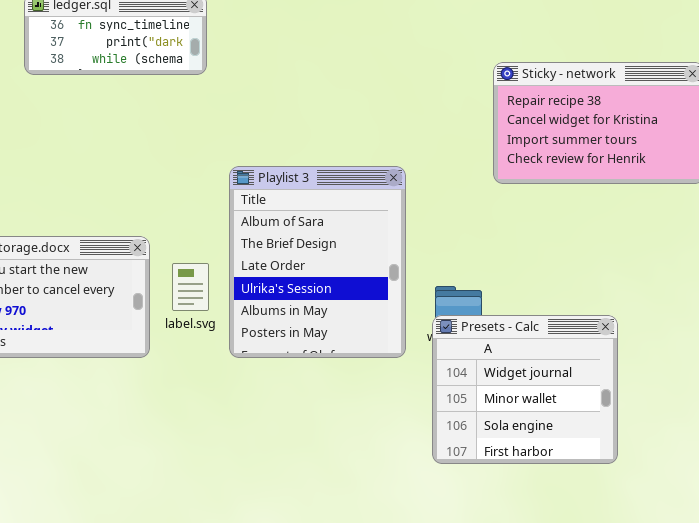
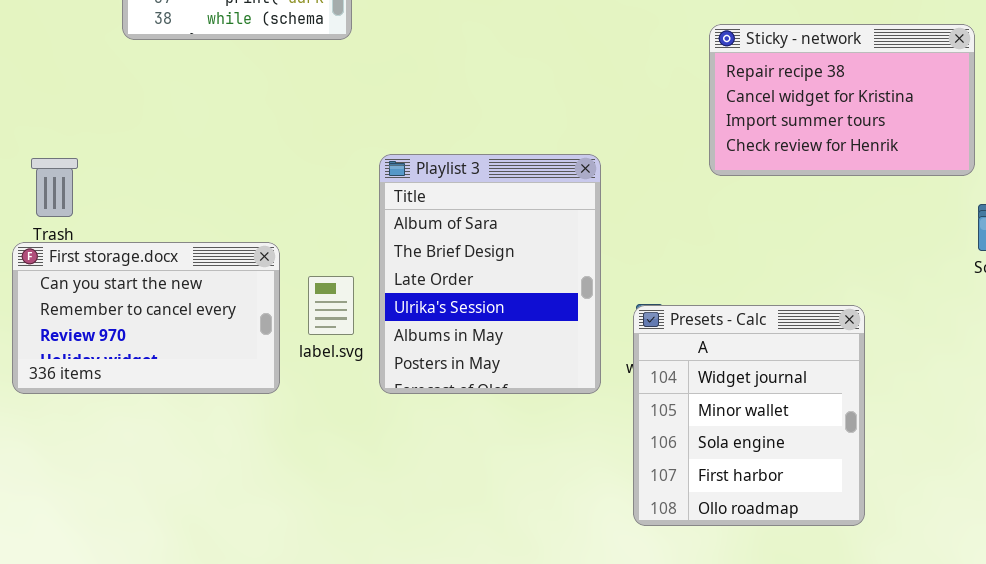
Presets - Calc: [432,315,618,464] -> [633,305,865,526], resized

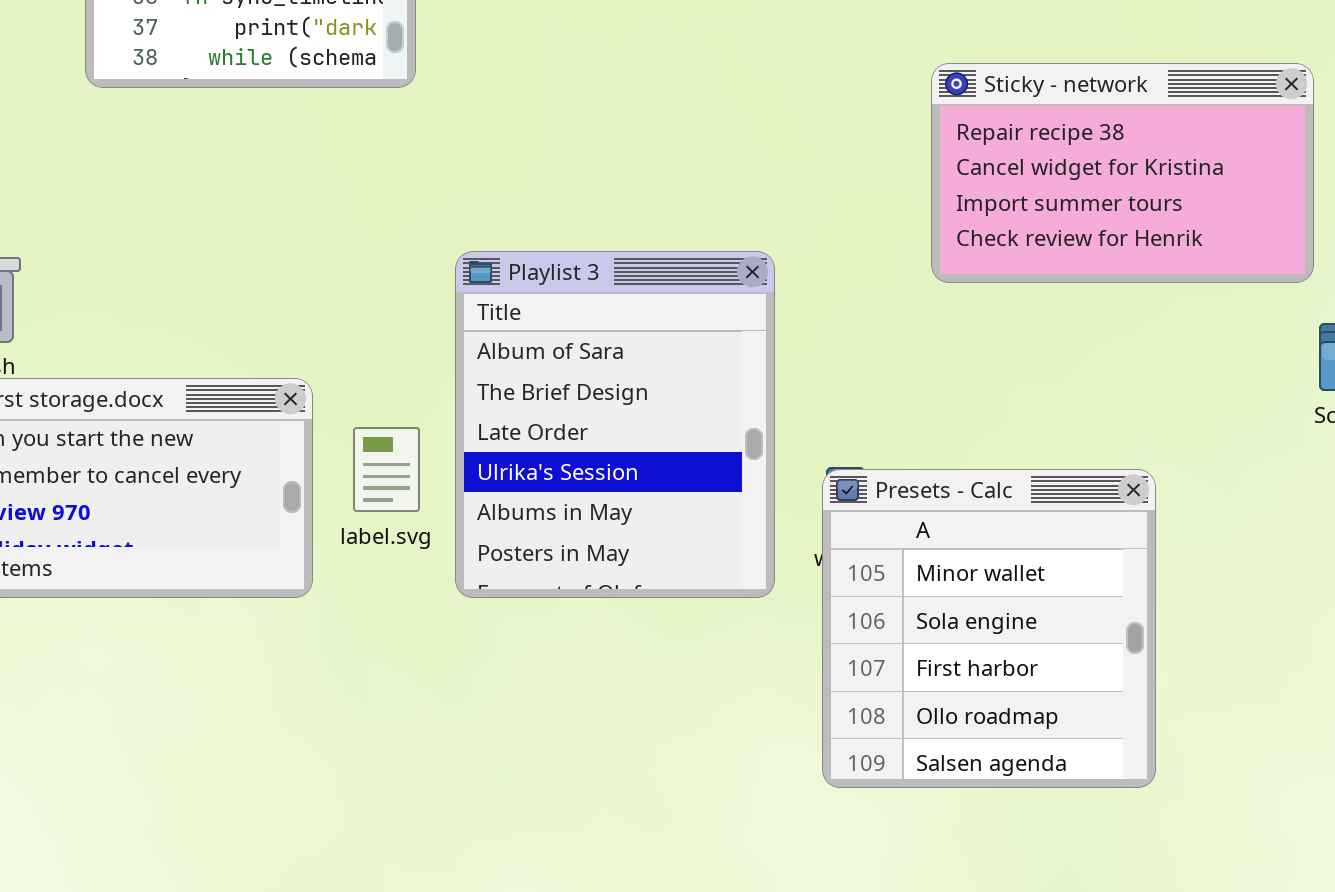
Presets - Calc: [633,305,865,526] -> [822,469,1156,788], scrolled down 1 row

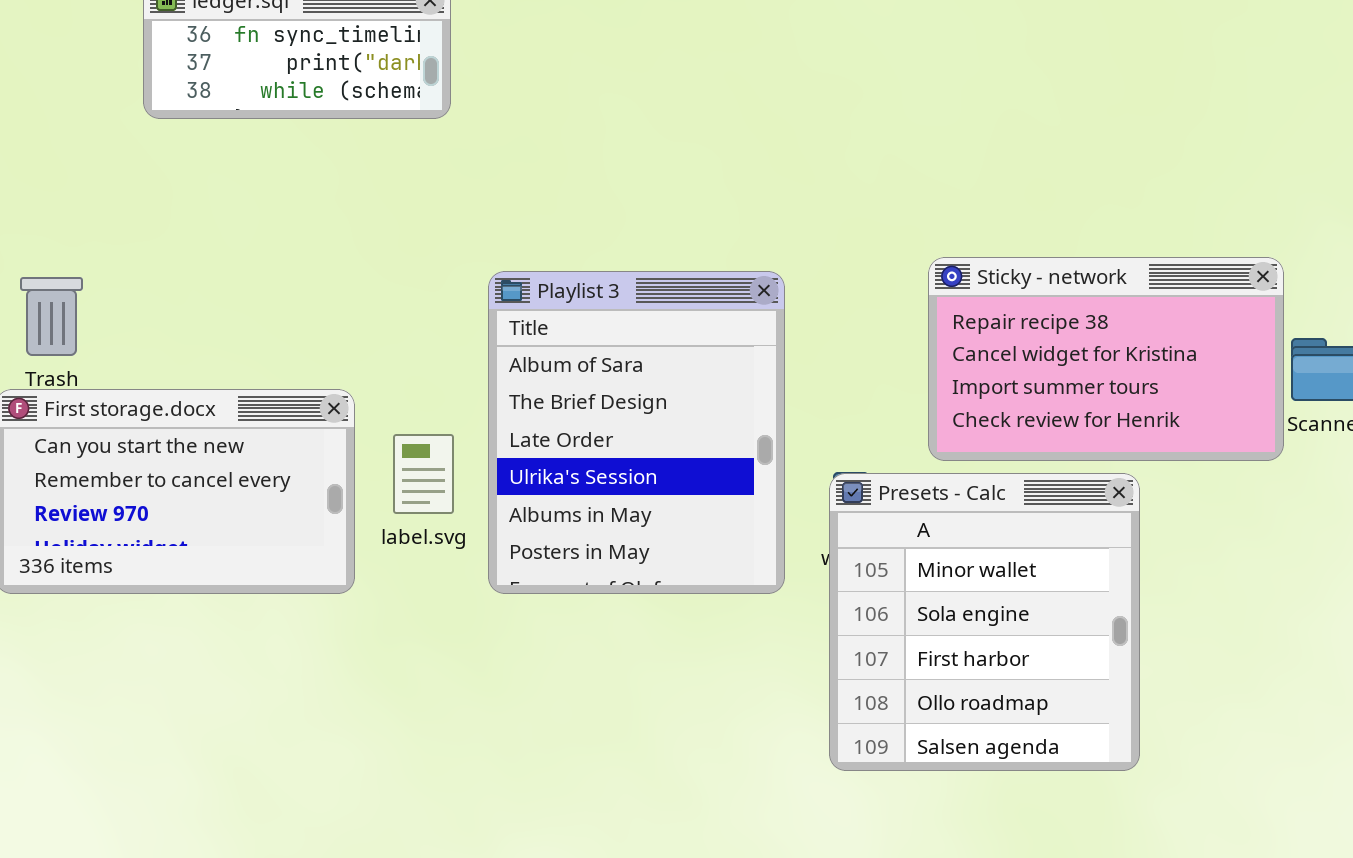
Sticky - network: [931,63,1314,283] -> [928,257,1284,461], moved

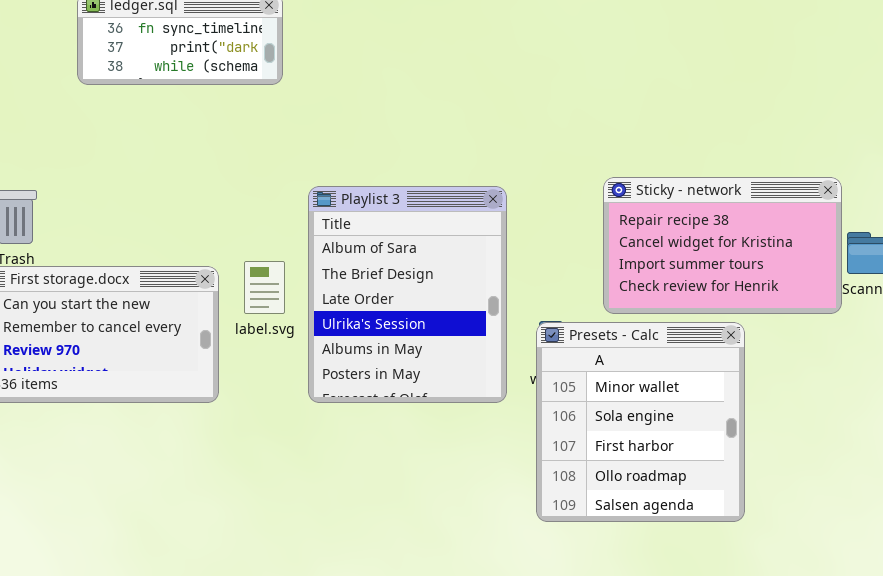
label.svg: [393,434,454,514] -> [244,261,285,314], moved

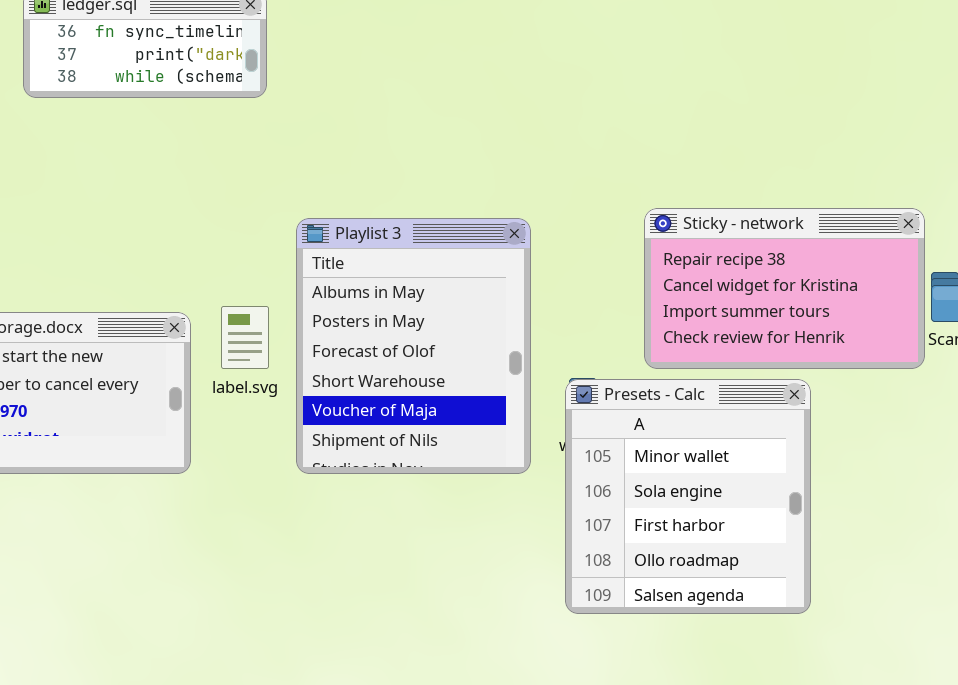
Playlist 3: [308,186,507,403] -> [296,218,531,474], scrolled down 4 rows

